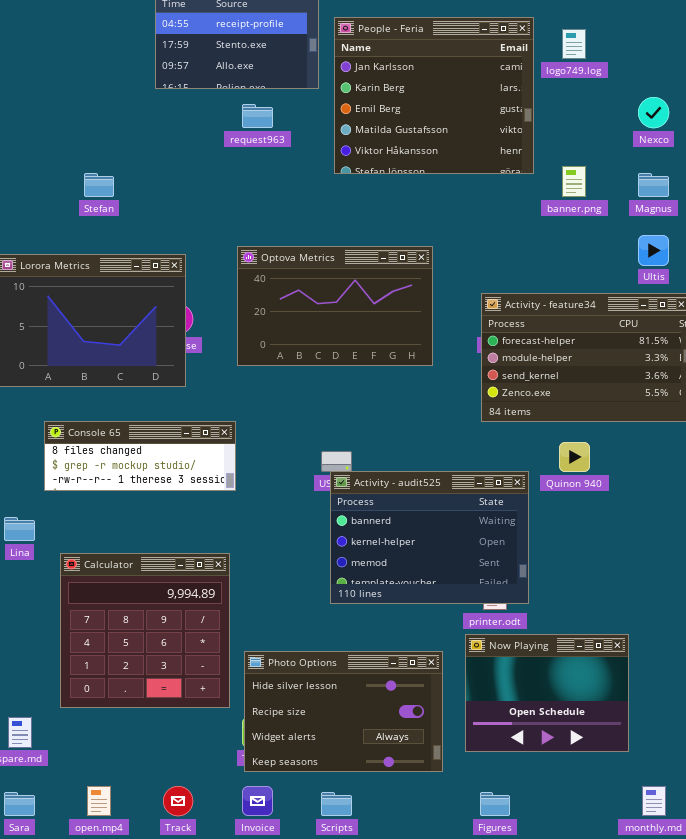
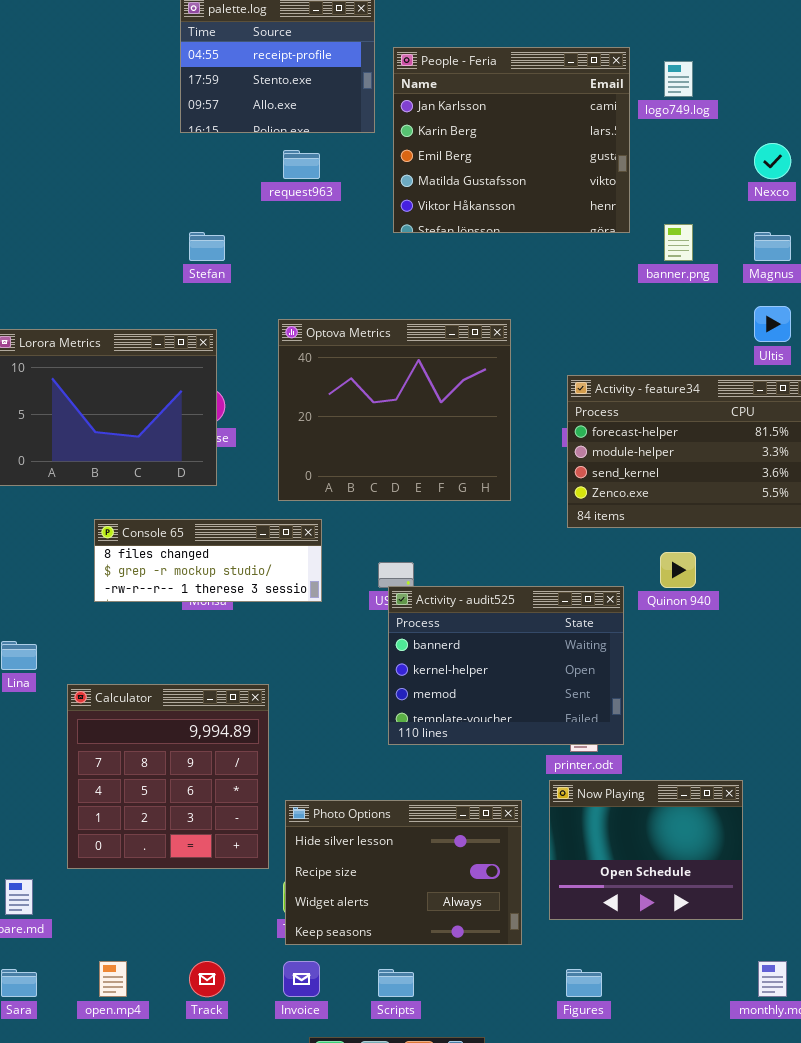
Stefan: [84,173,114,197] -> [189,232,225,261], moved
Optova Metrics: [237,246,433,366] -> [278,319,511,501], resized
Console 65: [44,421,236,491] -> [94,519,322,602], moved

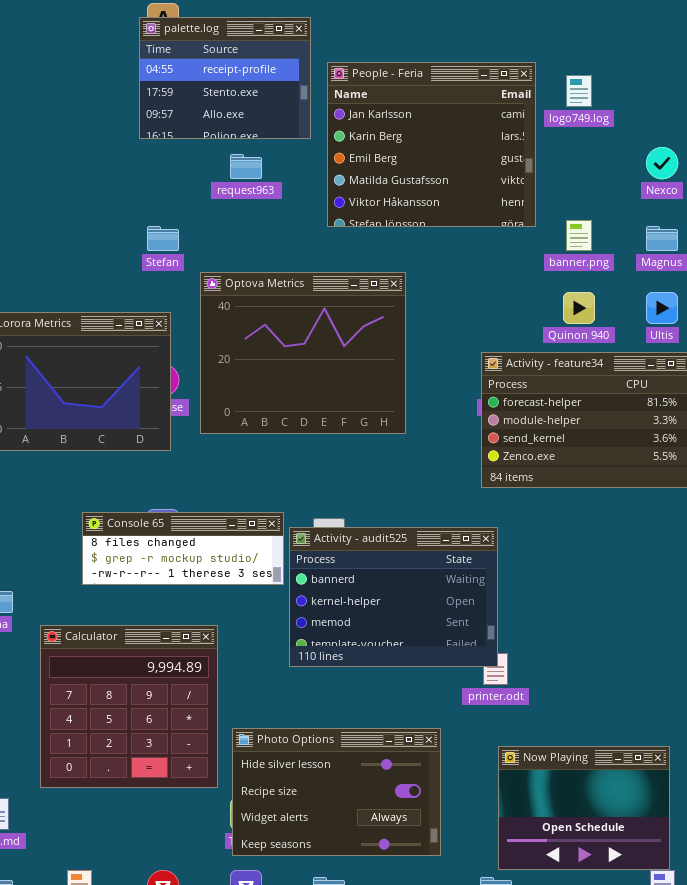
Optova Metrics: [278,319,511,501] -> [200,272,406,434], moved
Console 65: [94,519,322,602] -> [82,512,284,585], moved
Quinon 940: [660,552,696,588] -> [563,292,595,324], moved
Activity - audit525: [388,586,624,745] -> [289,527,498,667], moved
Now Playing: [549,780,743,920] -> [498,746,670,870], moved

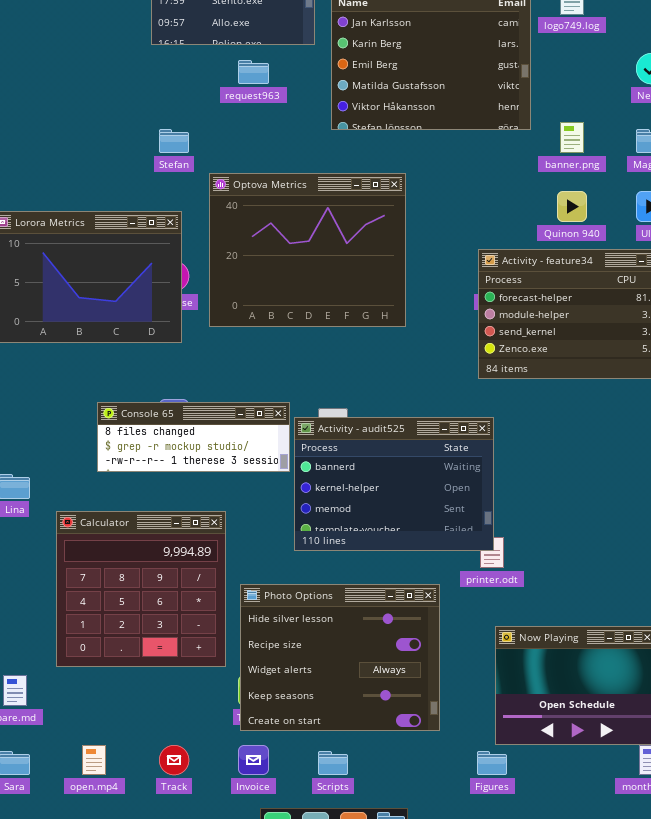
Photo Options: [232,728,441,856] -> [240,584,440,731], resized

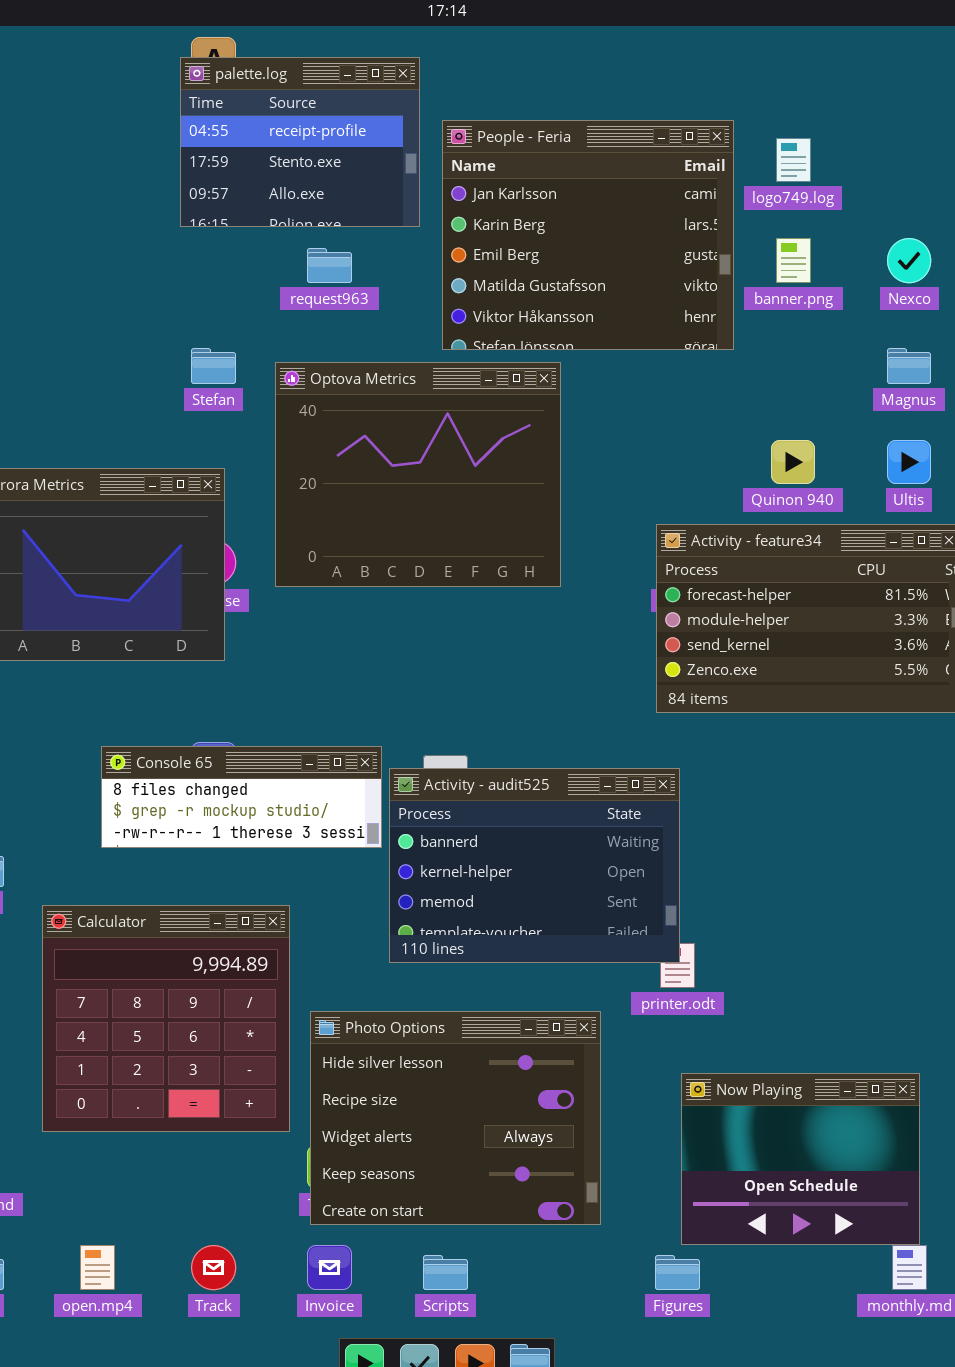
banner.png: [560,122,584,153] -> [776,238,811,283], moved
Optova Metrics: [209,173,406,327] -> [275,362,561,587], moved

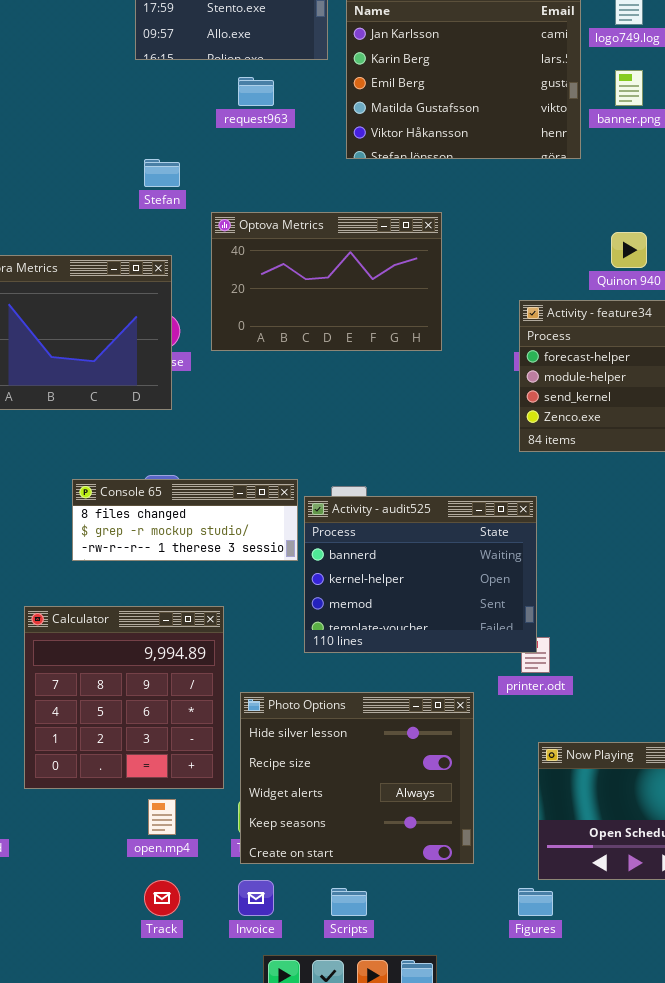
Optova Metrics: [275,362,561,587] -> [211,212,442,351], resized
open.mp4: [80,1245,115,1290] -> [148,799,176,835], moved

